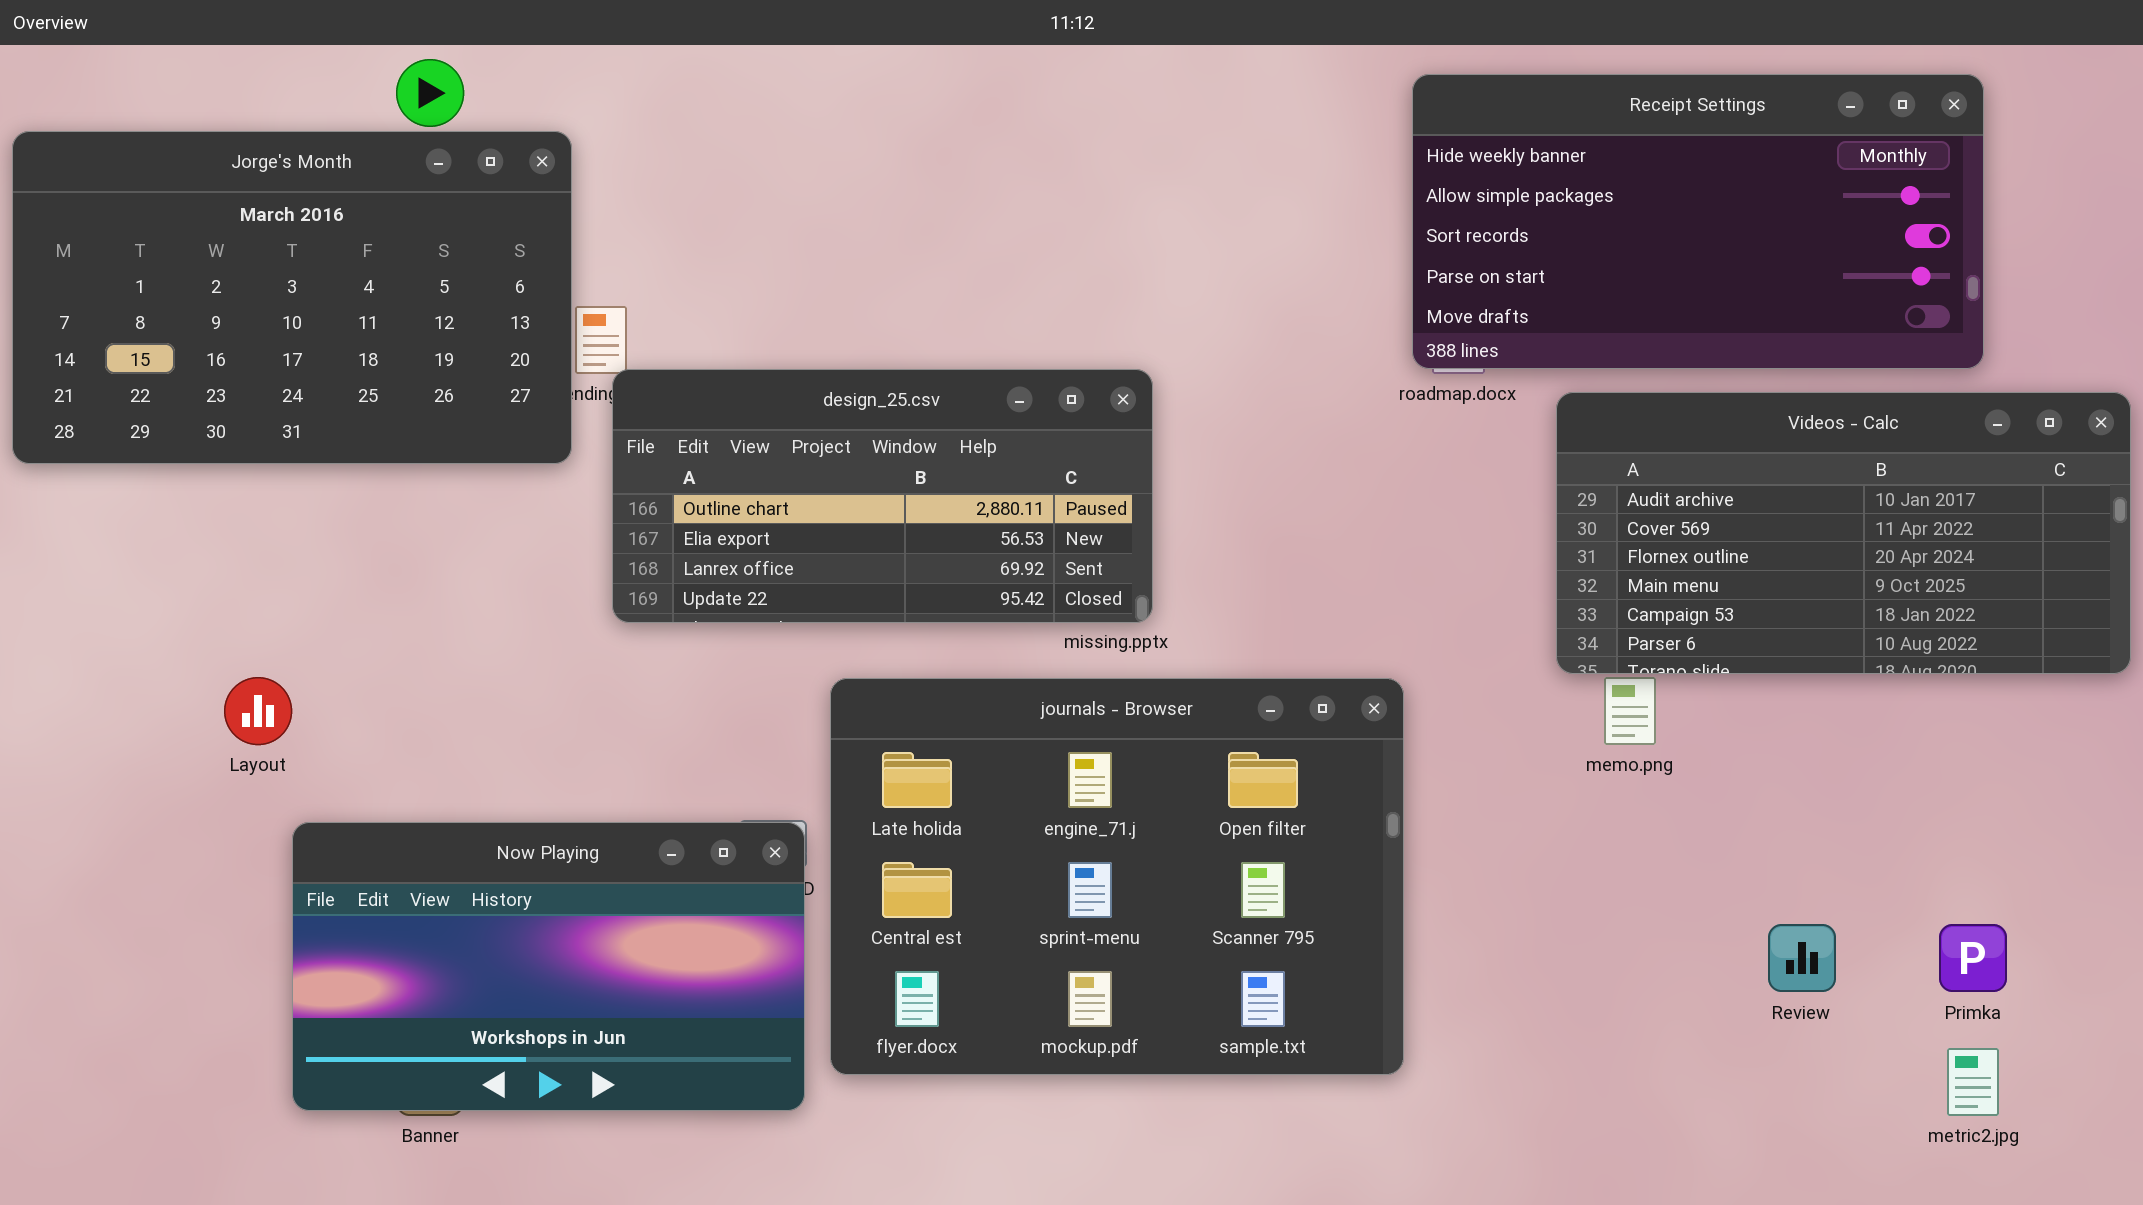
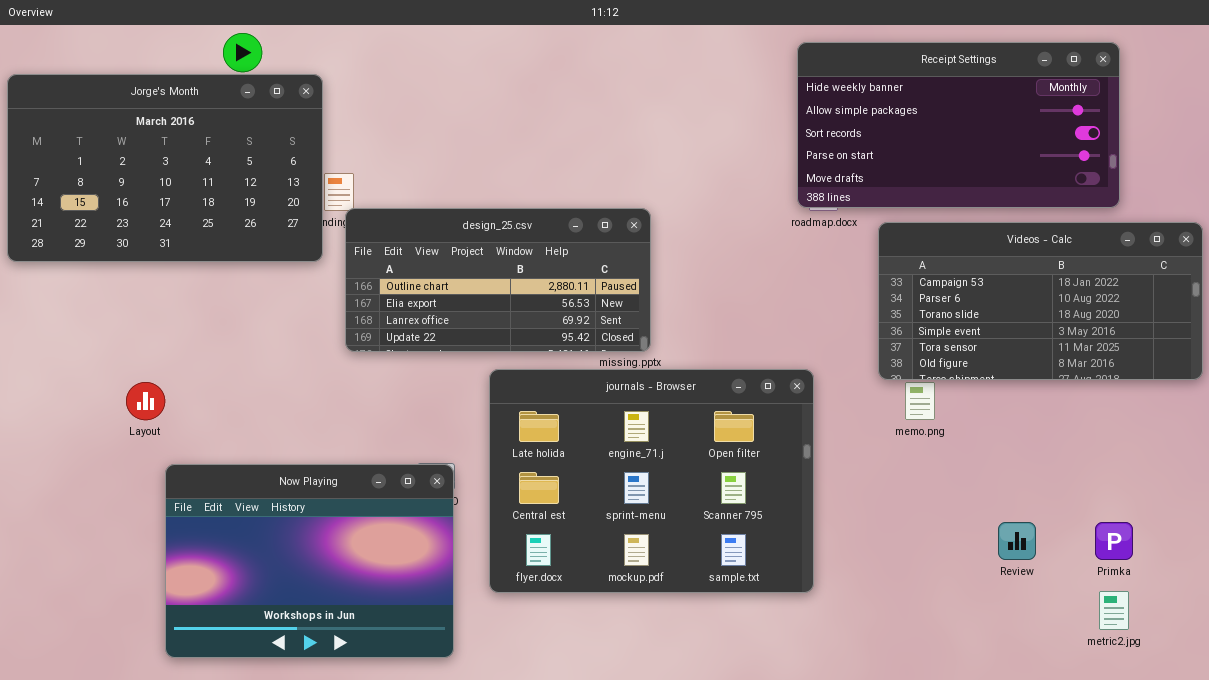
Videos - Calc: [1556,392,2131,674] -> [878,222,1203,380], scrolled down 4 rows
journals - Browser: [830,678,1404,1075] -> [489,369,814,593], moved
Now Playing: [292,822,805,1111] -> [165,464,454,658], resized

